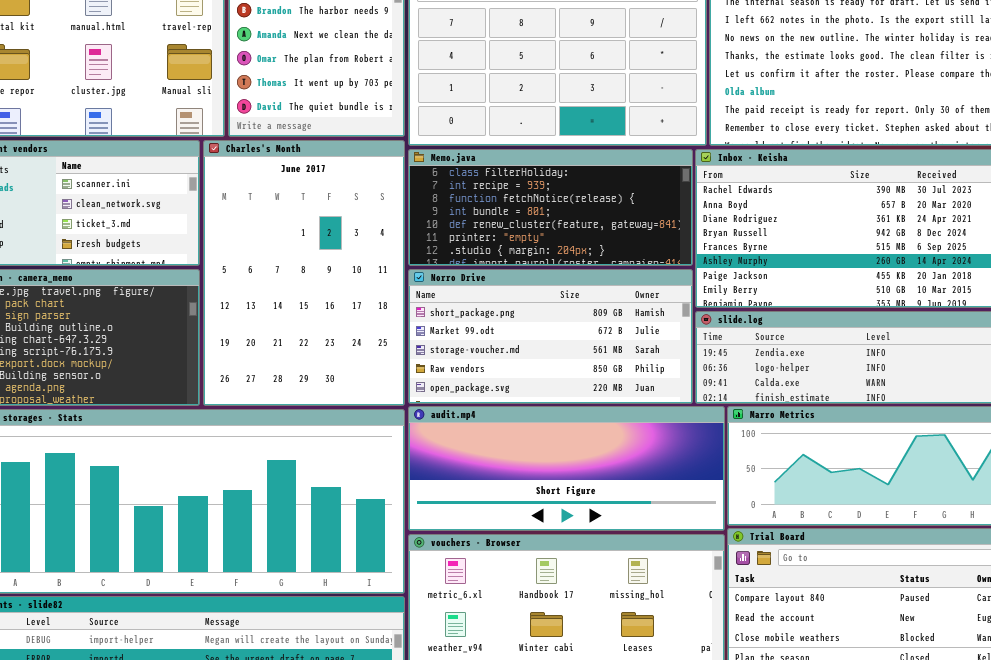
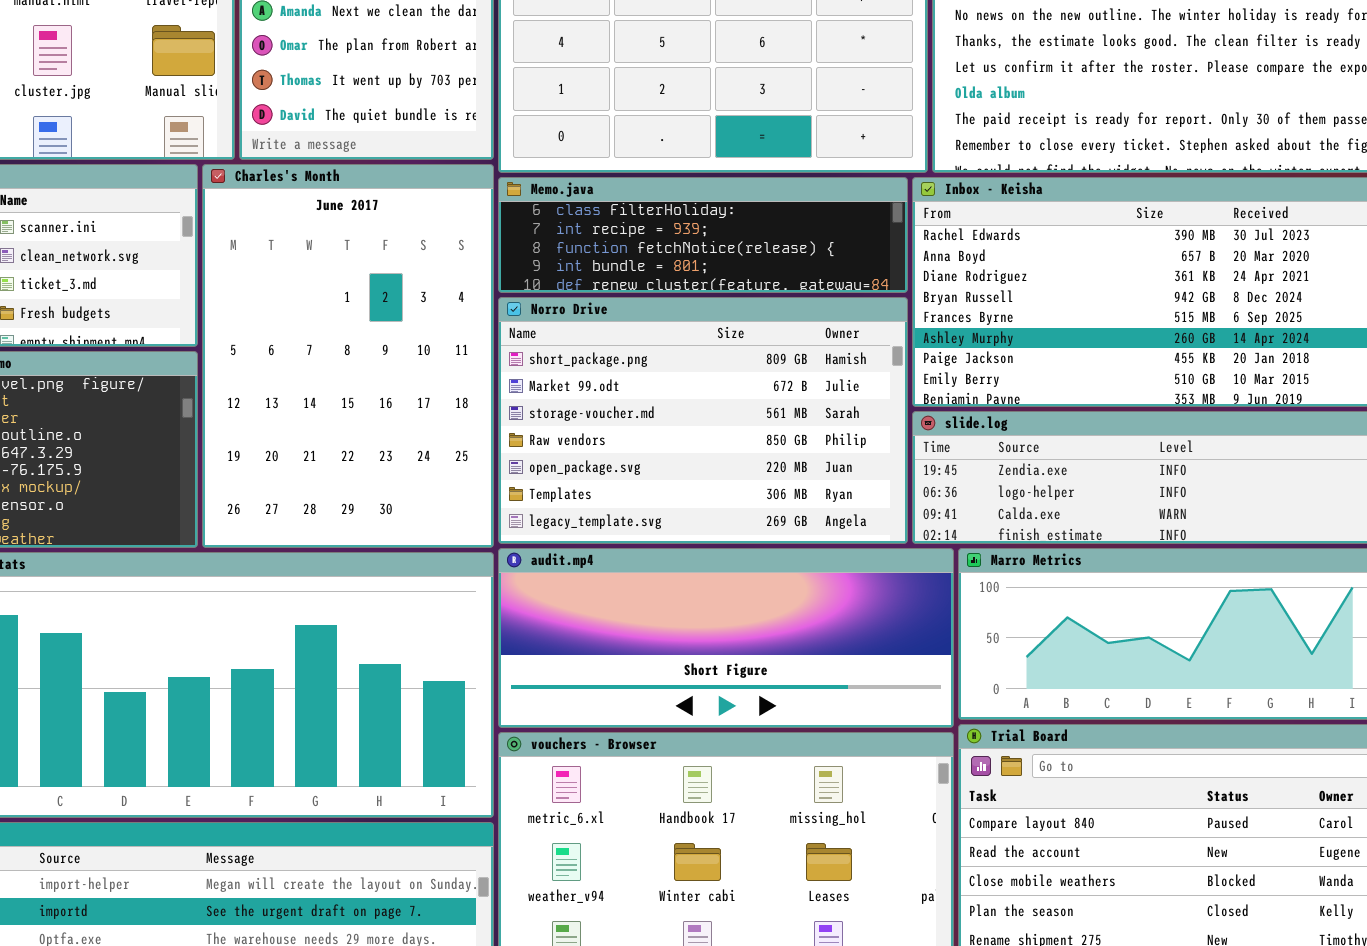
Memo.java: [408,149,693,266] -> [498,177,908,293], resized
Norro Drive: [408,269,693,404] -> [498,297,908,544], resized

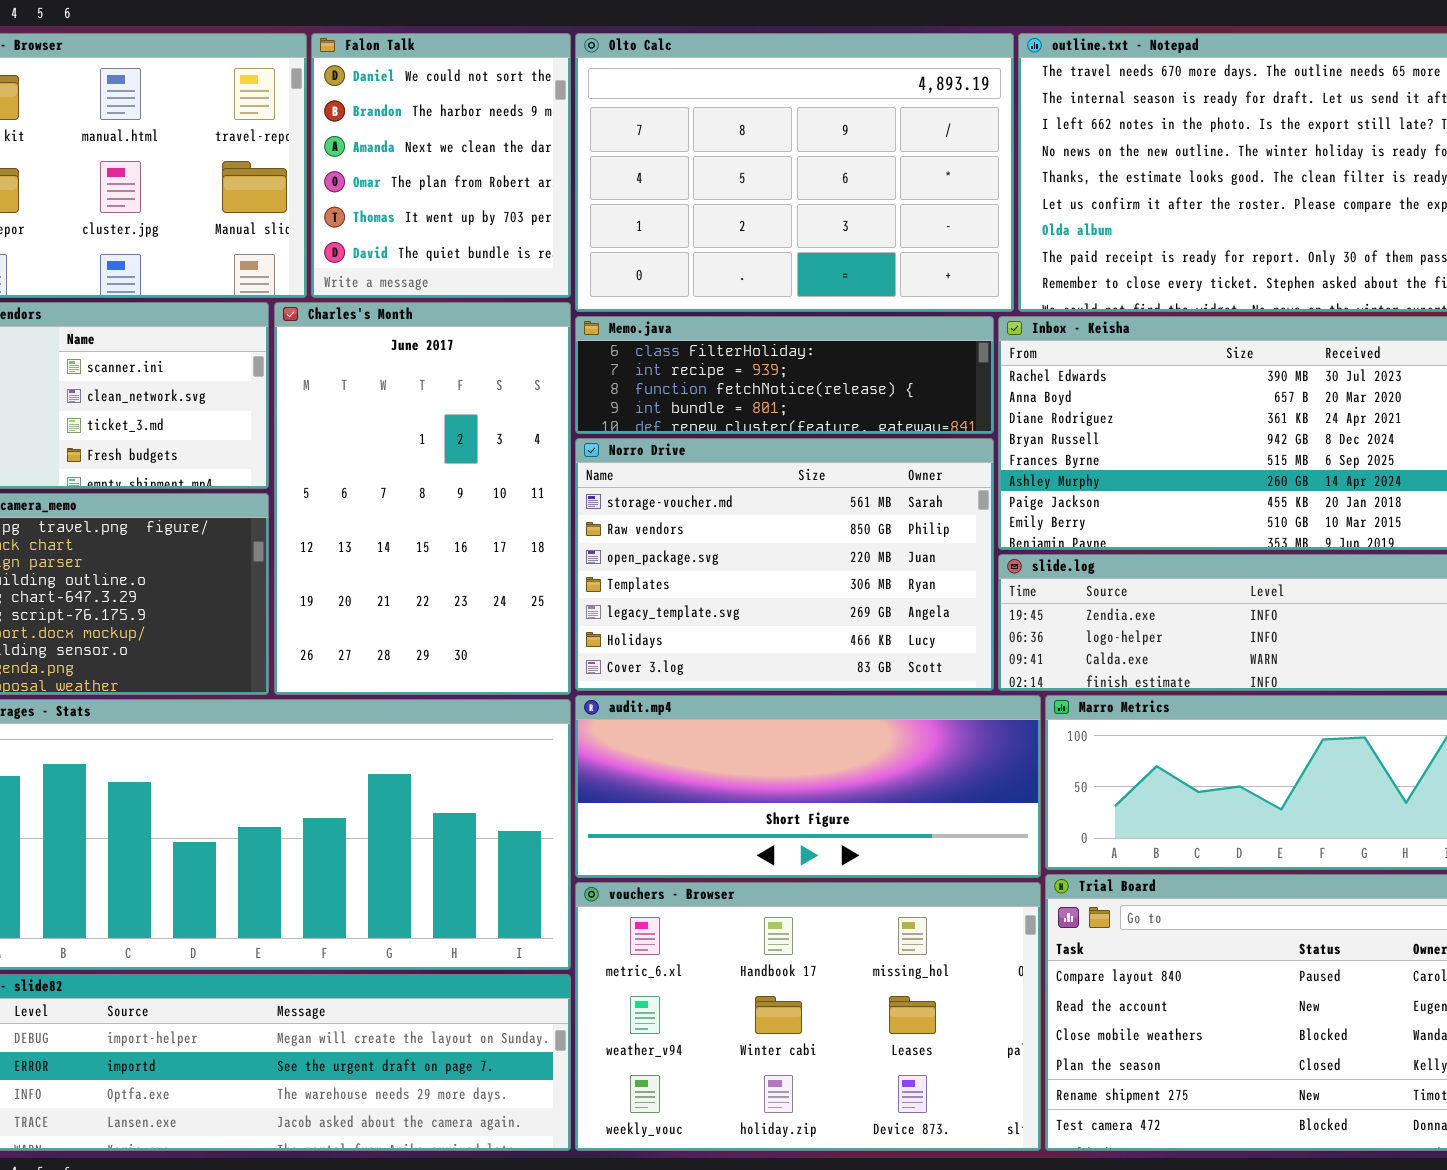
Norro Drive: [498,297,908,544] -> [575,438,994,691], scrolled down 2 rows

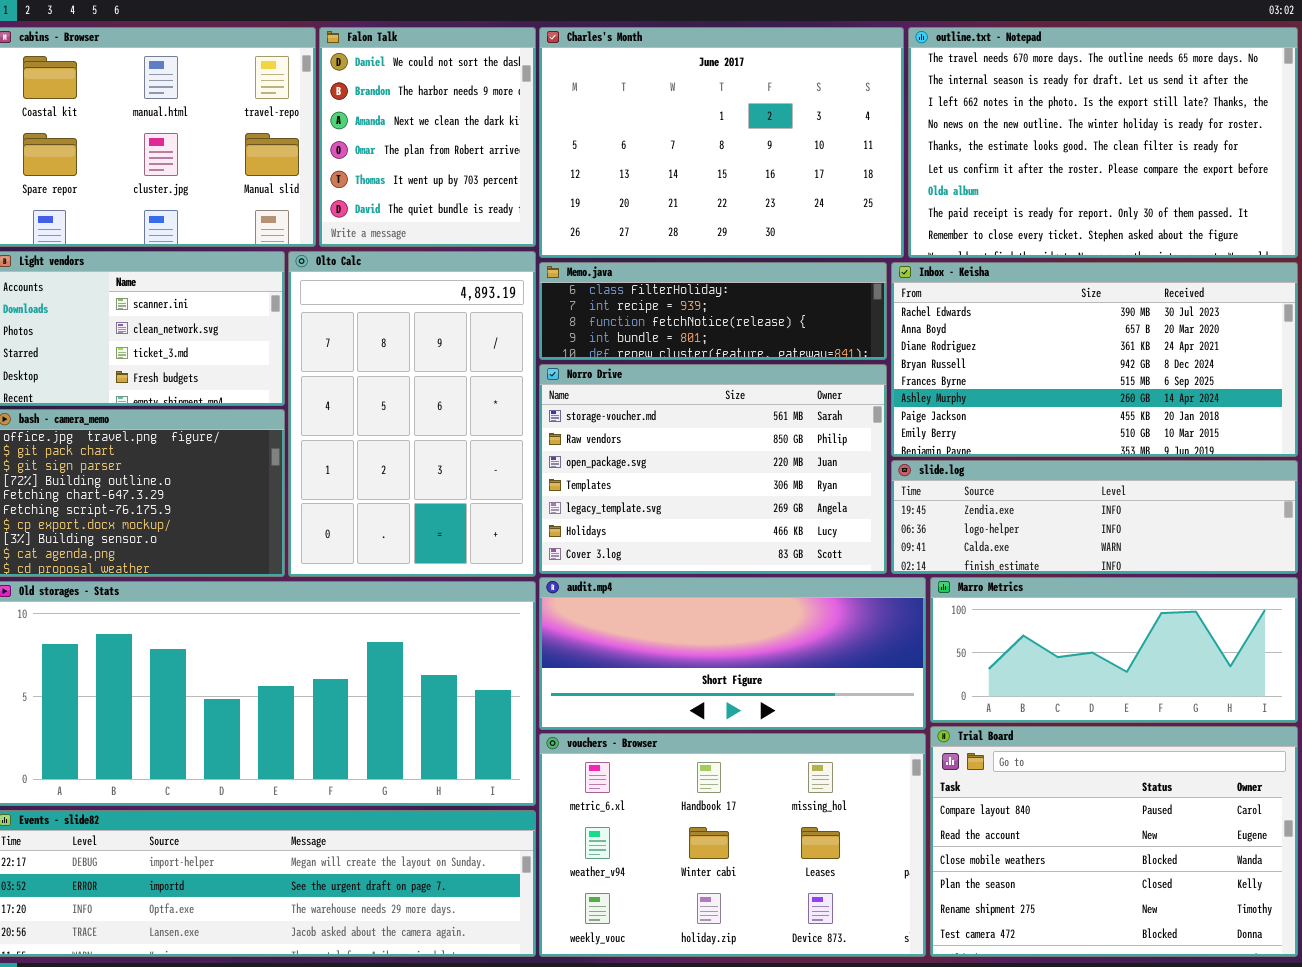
Olto Calc: [575,33,1014,312] -> [288,251,536,577], moved, resized
Charles's Month: [274,302,571,695] -> [539,27,904,258], moved, resized

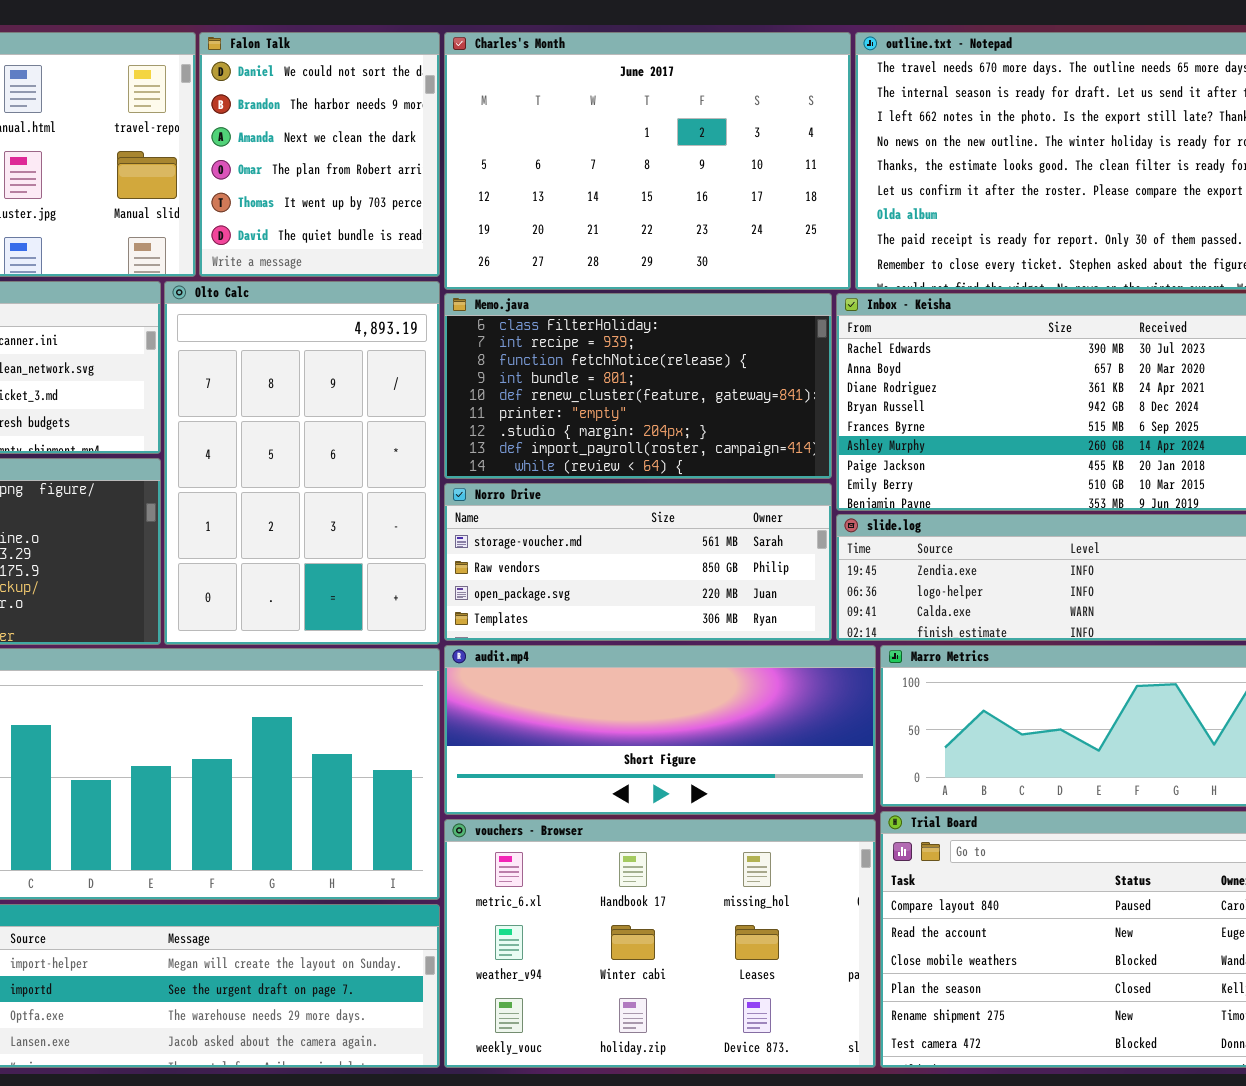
Memo.java: [539,262,887,360] -> [444,293,832,479], resized
Norro Drive: [539,364,887,574] -> [444,483,832,641], resized

